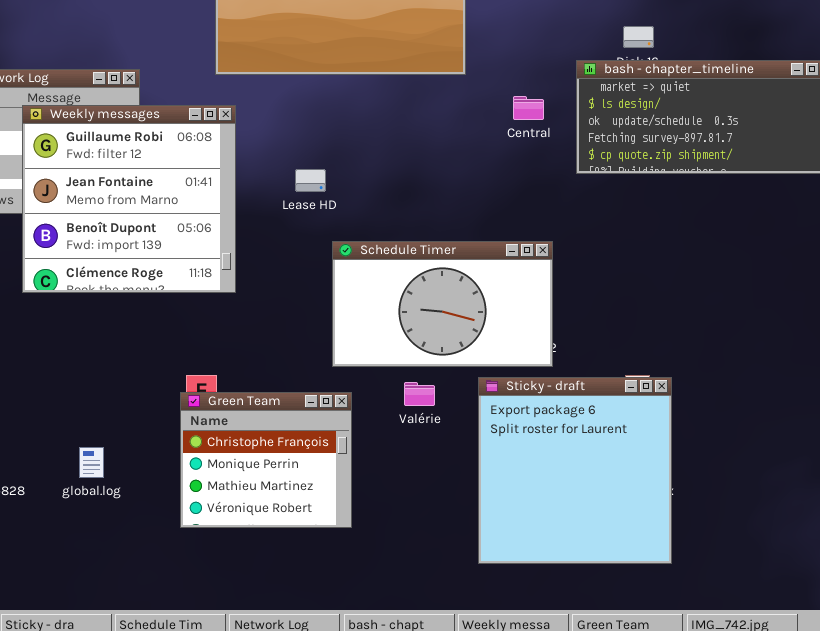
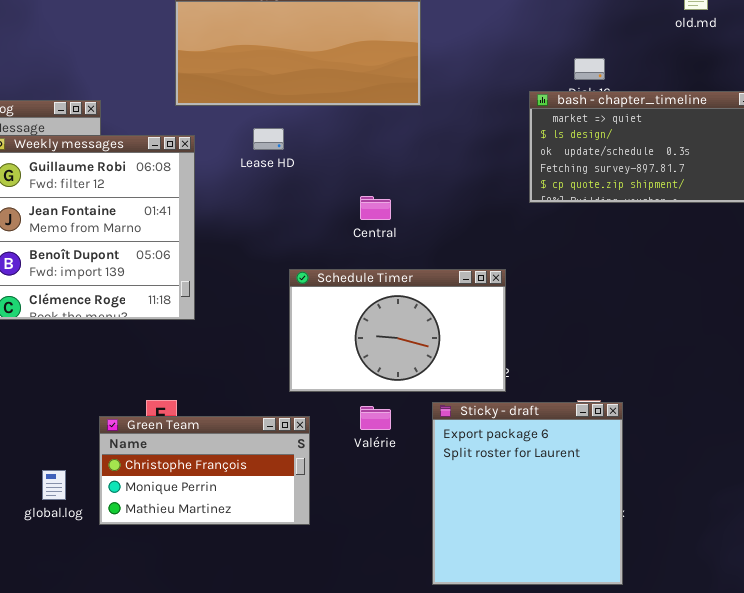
Central: [513,96,544,120] -> [360,196,391,220], moved
Lease HD: [295,169,326,192] -> [253,128,284,150], moved
Green Team: [180,392,352,528] -> [99,416,310,525], resized

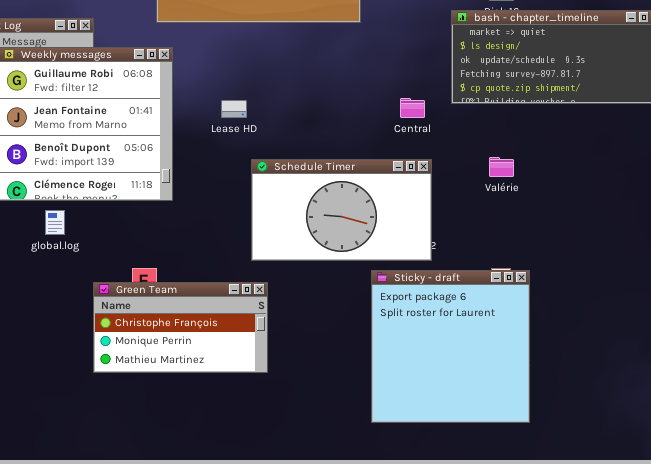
Lease HD: [253,128,284,150] -> [221,100,247,118], moved
Central: [360,196,391,220] -> [400,98,425,118], moved
Valérie: [360,406,391,430] -> [489,157,514,177], moved
global.log: [42,470,66,500] -> [45,210,65,235], moved

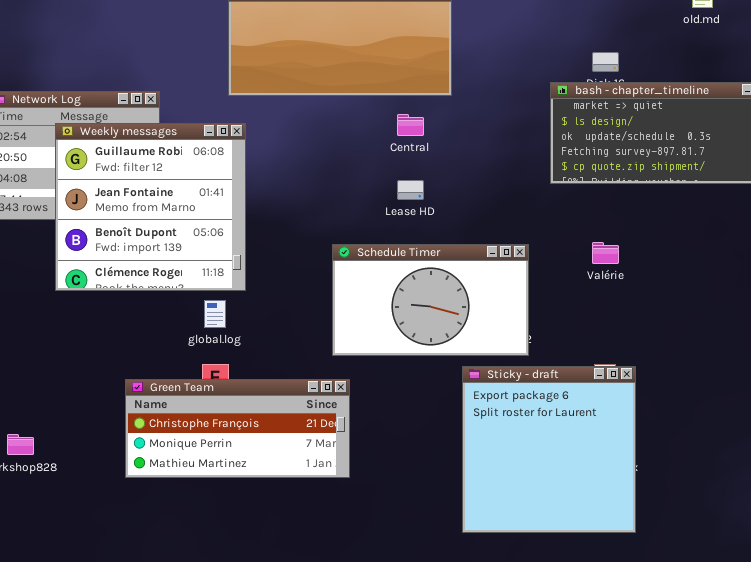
Central: [400,98,425,118] -> [397,114,424,136], moved
Lease HD: [221,100,247,118] -> [397,180,424,200], moved
global.log: [45,210,65,235] -> [204,300,226,328], moved
Green Team: [93,282,268,373] -> [125,379,350,478], resized

